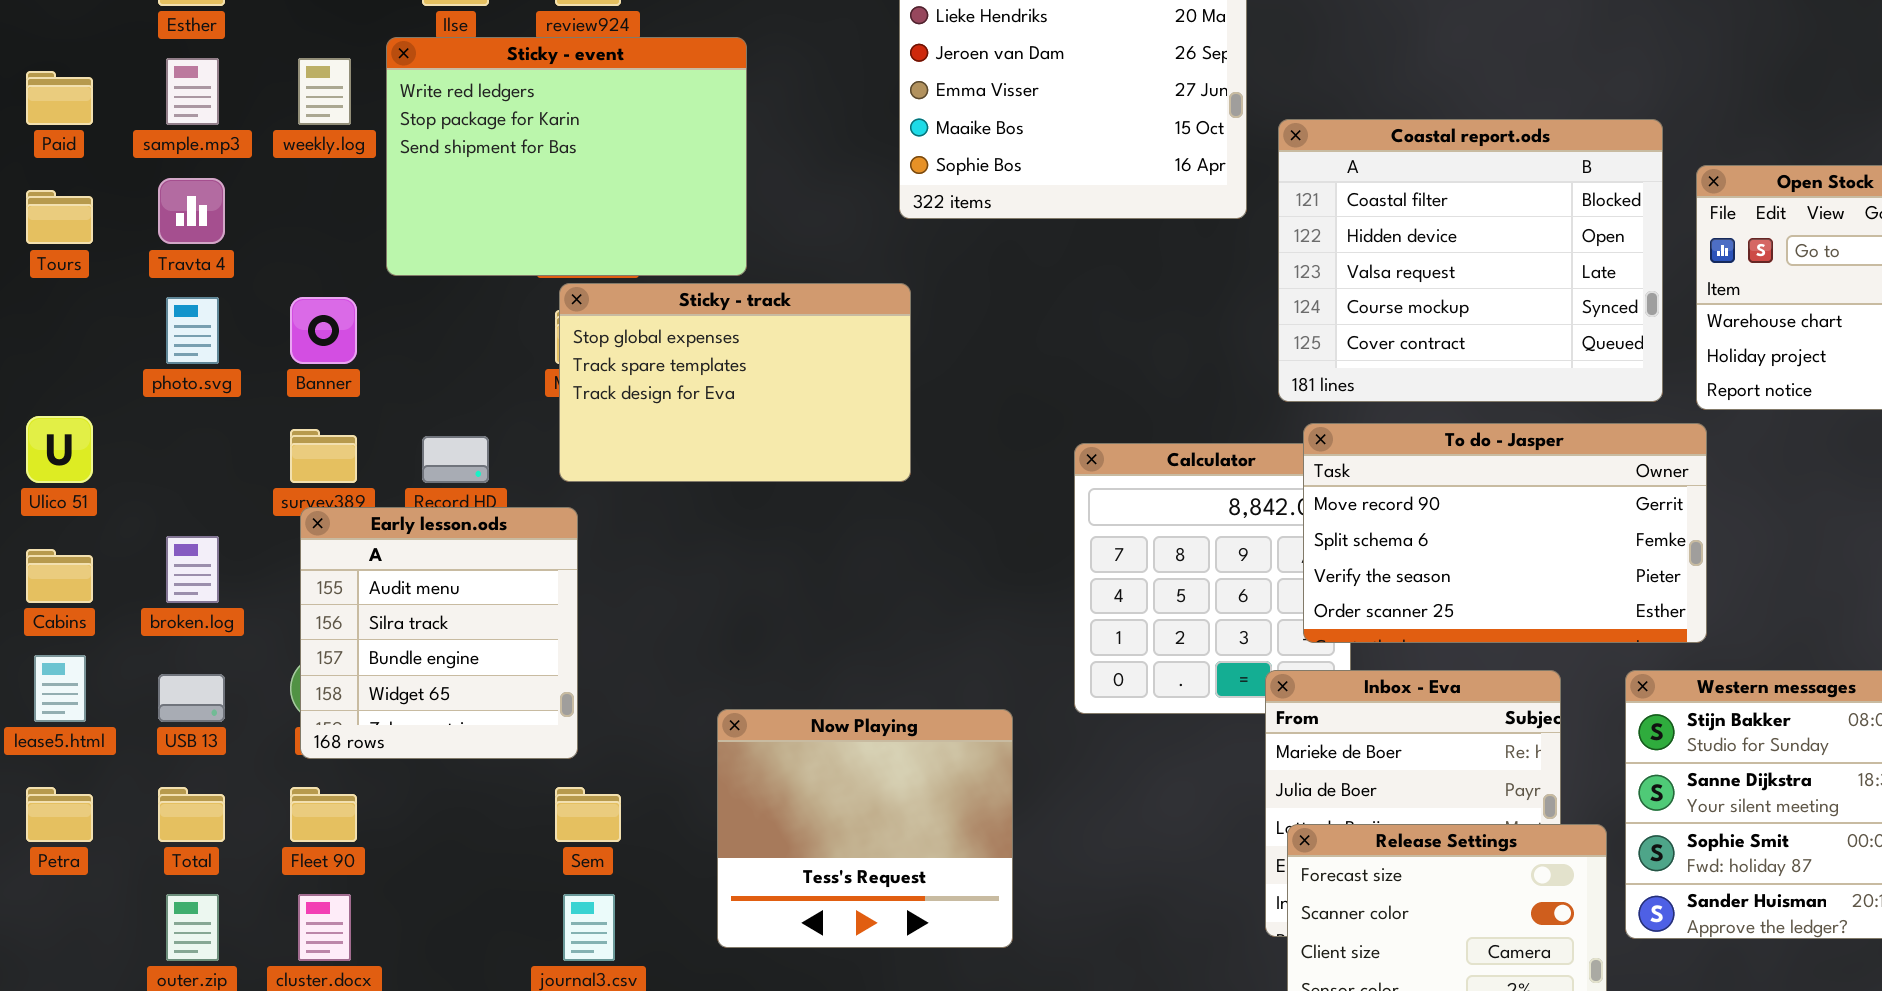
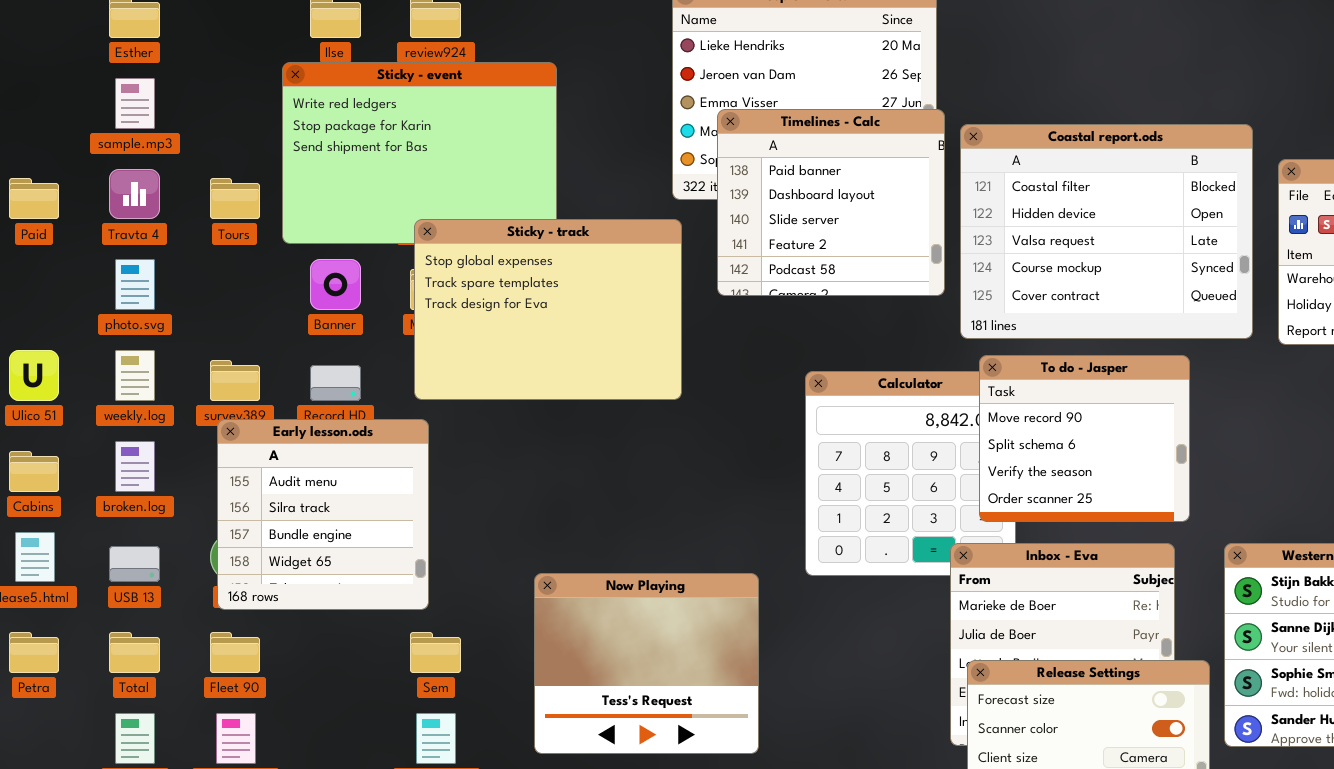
weekly.log: [298,58,351,125] -> [115,350,155,401], moved
Paid: [26,71,93,125] -> [9,178,59,219], moved
Timelines - Calc: none -> [717,109,945,296], opened
Tours: [26,190,93,244] -> [210,178,260,219], moved
Sticky - track: [559,283,911,482] -> [414,219,682,400], resized
Banner: [290,297,357,364] -> [310,259,361,310], moved
To do - Jasper: [1303,423,1707,643] -> [979,355,1190,522], resized

